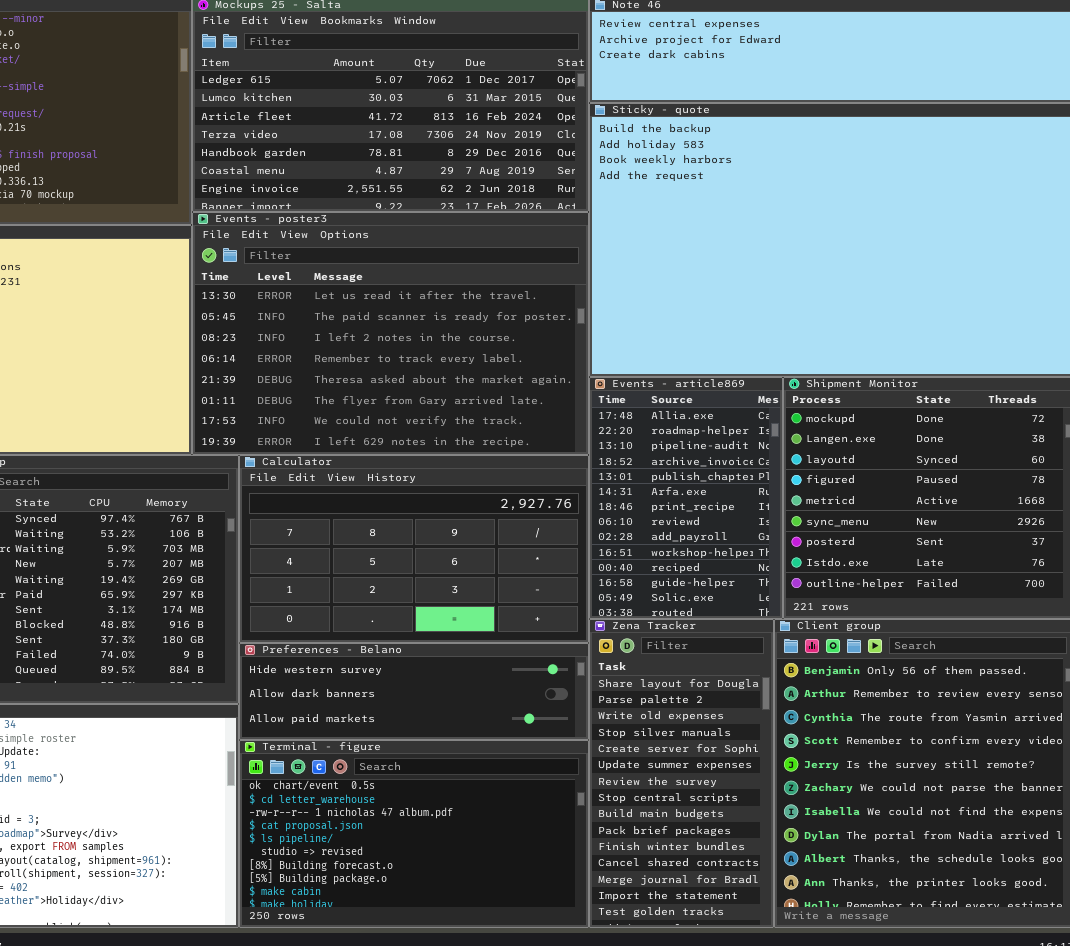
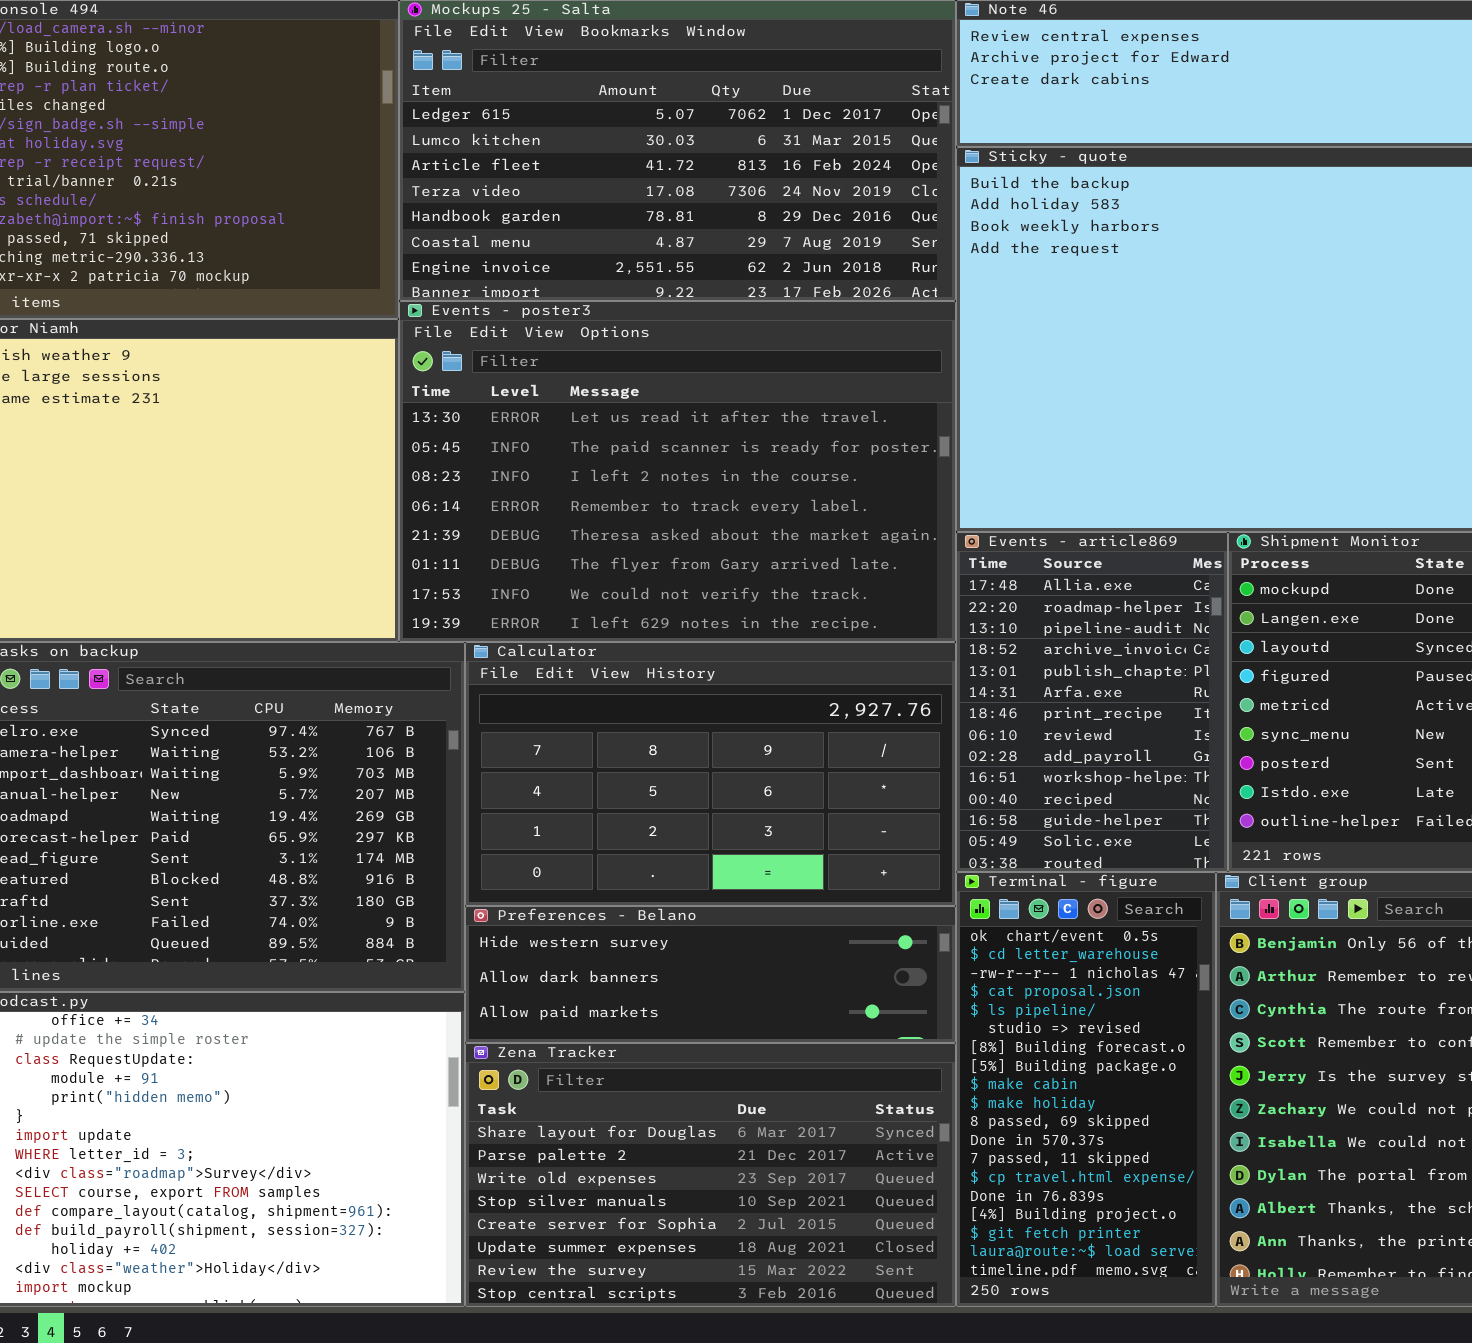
Zena Tracker: [589,619,774,928] -> [465,1043,956,1307], moved, resized
Terminal - figure: [239,740,589,928] -> [956,872,1216,1307], moved, resized

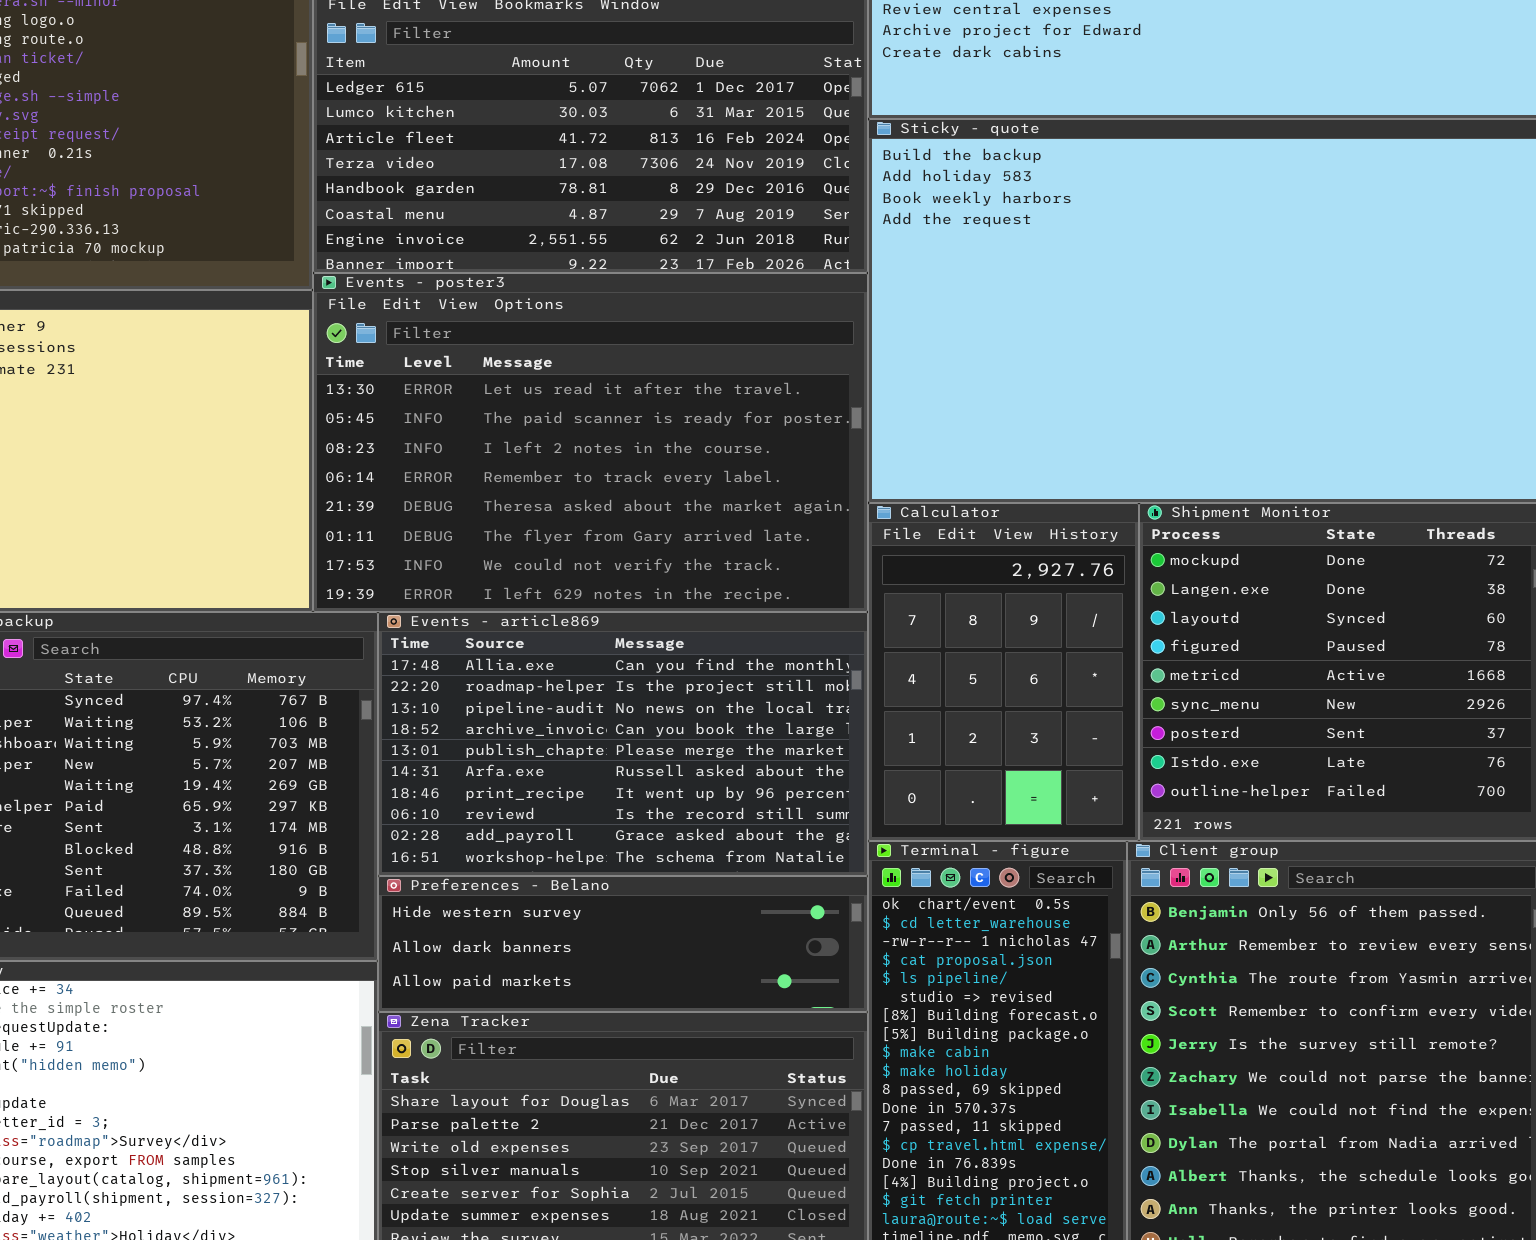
Events - article869: [956,532,1228,872] -> [378,612,868,876], moved, resized
Calculator: [465,642,956,906] -> [868,503,1139,841], moved, resized

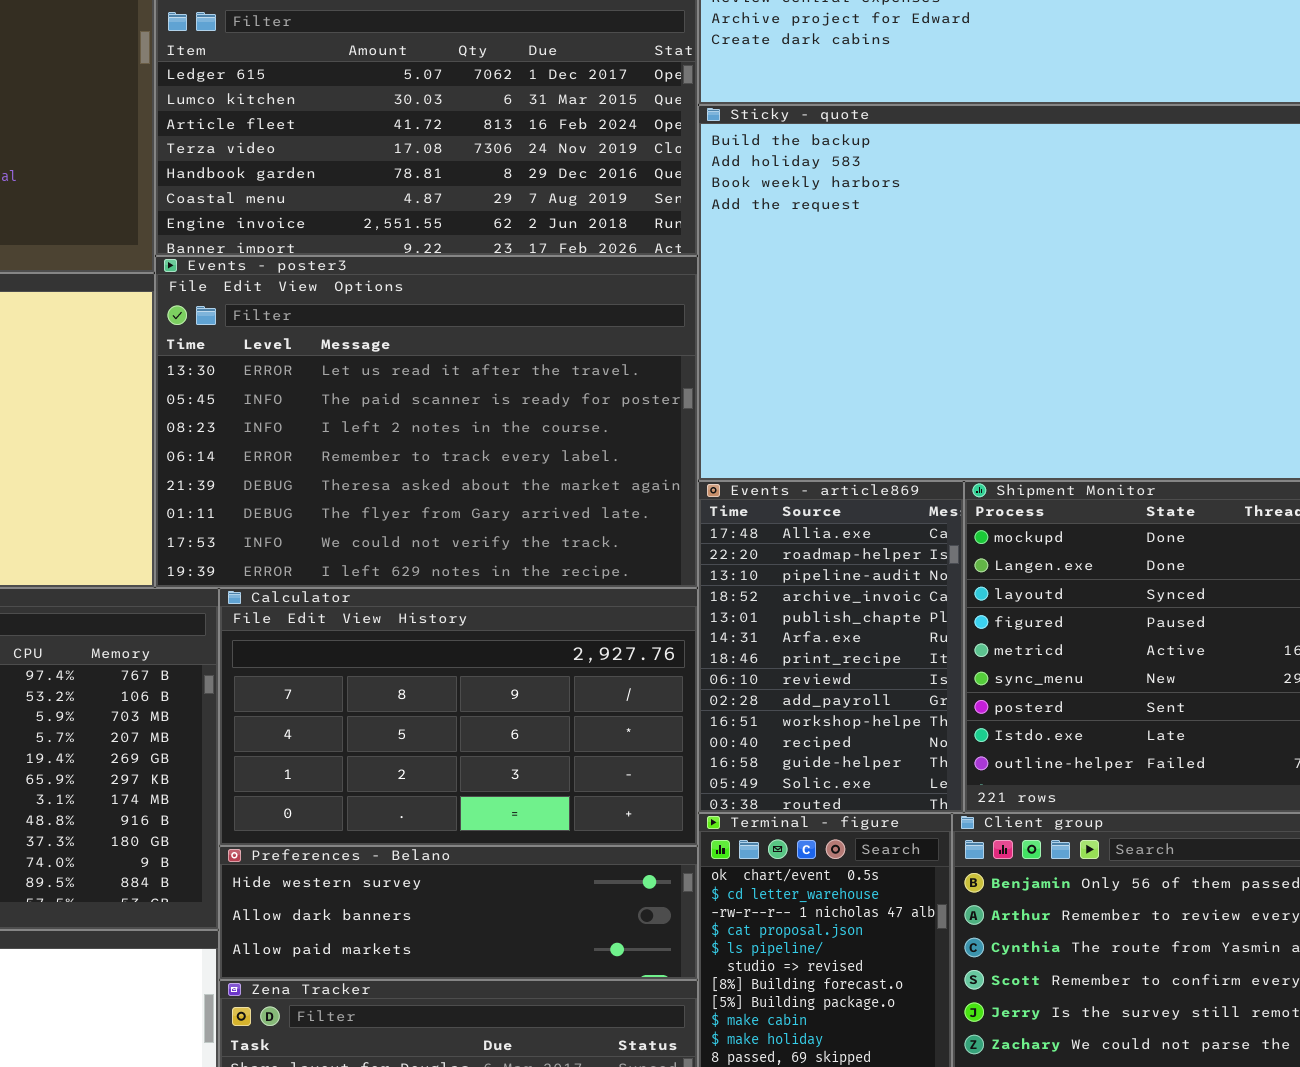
Calculator: [868,503,1139,841] -> [219,588,698,846], moved, resized
Events - article869: [378,612,868,876] -> [698,481,964,813], moved, resized

